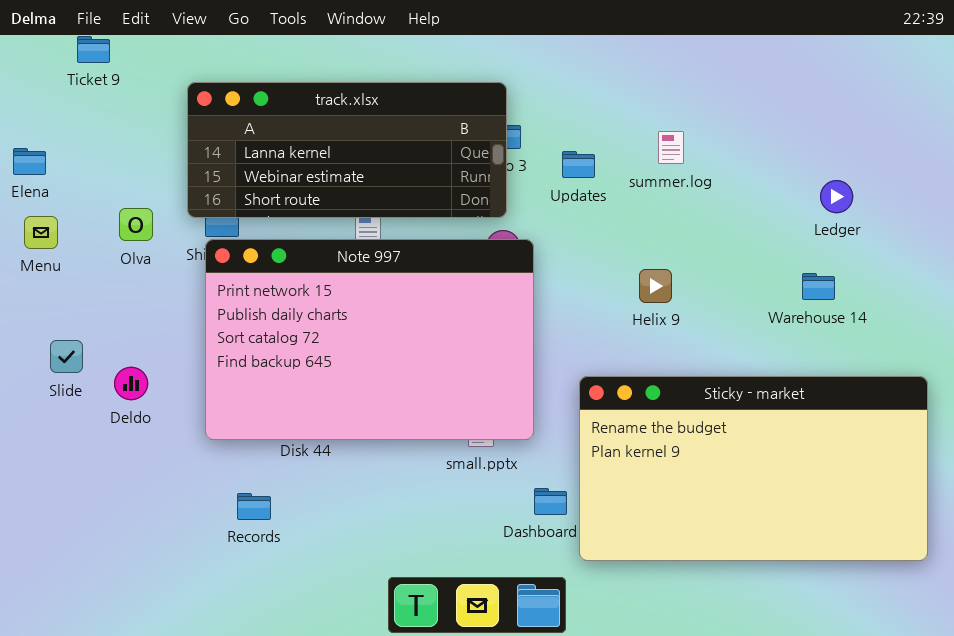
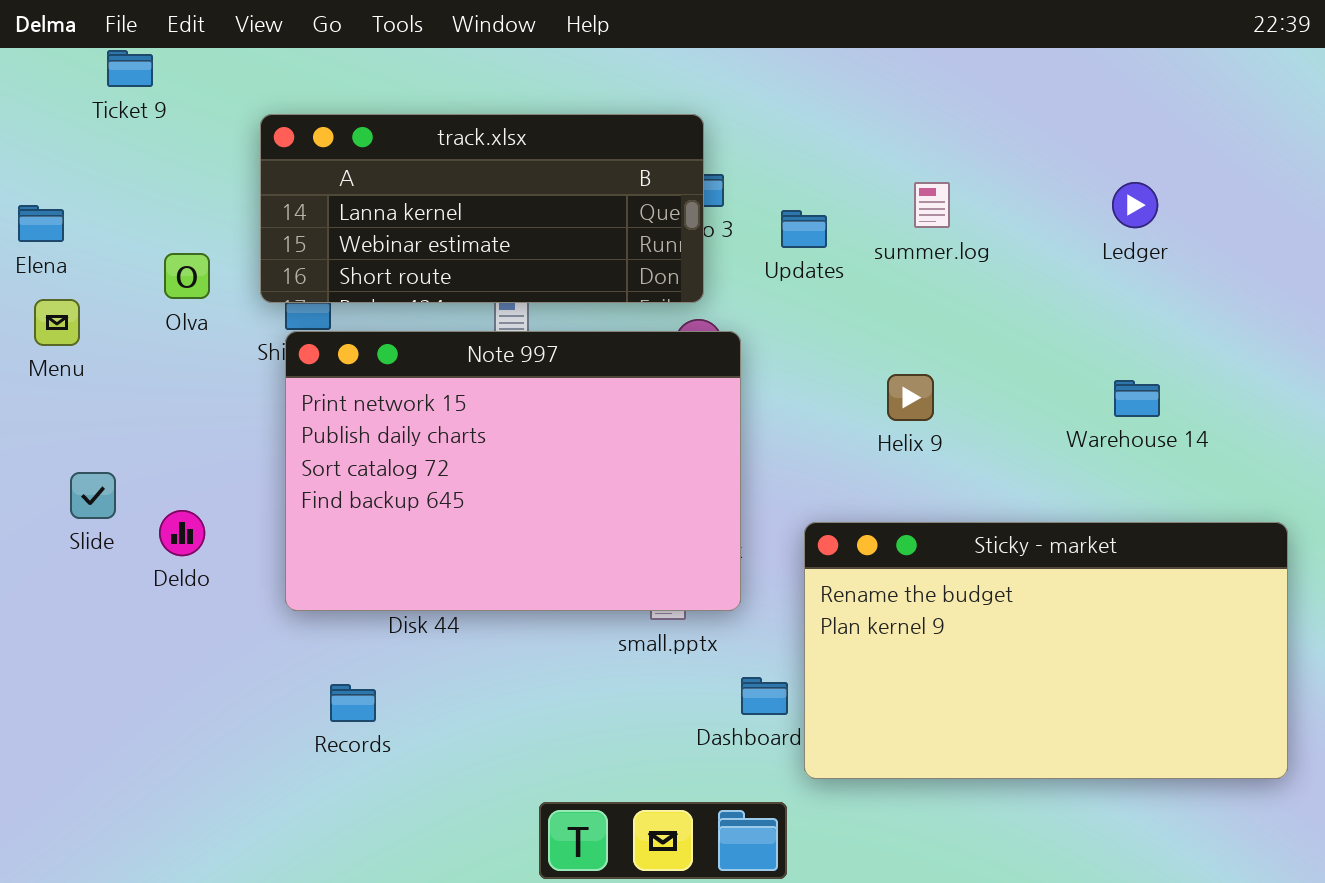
Ledger: [820,180,853,213] -> [1112,182,1158,228], moved
Olva: [119,208,153,241] -> [164,253,210,299], moved

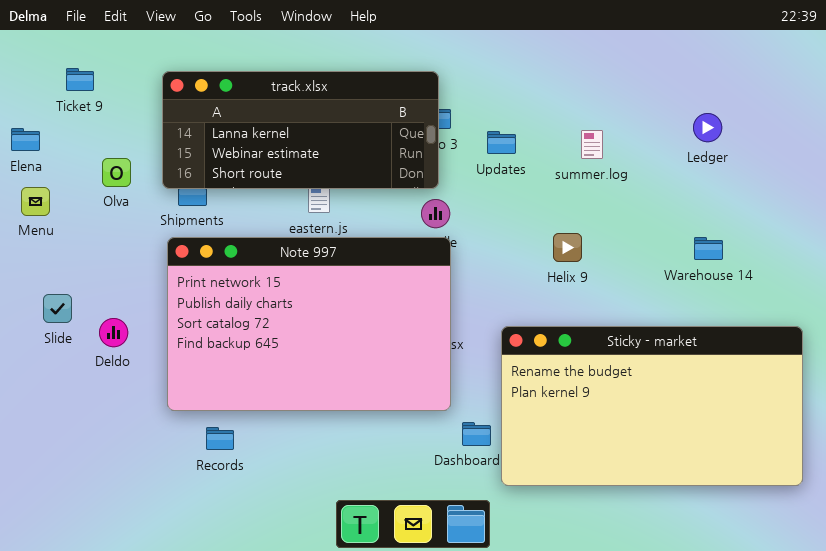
Ticket 9: [107,50,153,87] -> [66,68,94,91], moved
summer.log: [914,182,950,228] -> [581,130,603,159], moved
Note 997: [285,331,741,611] -> [167,237,451,411], moved

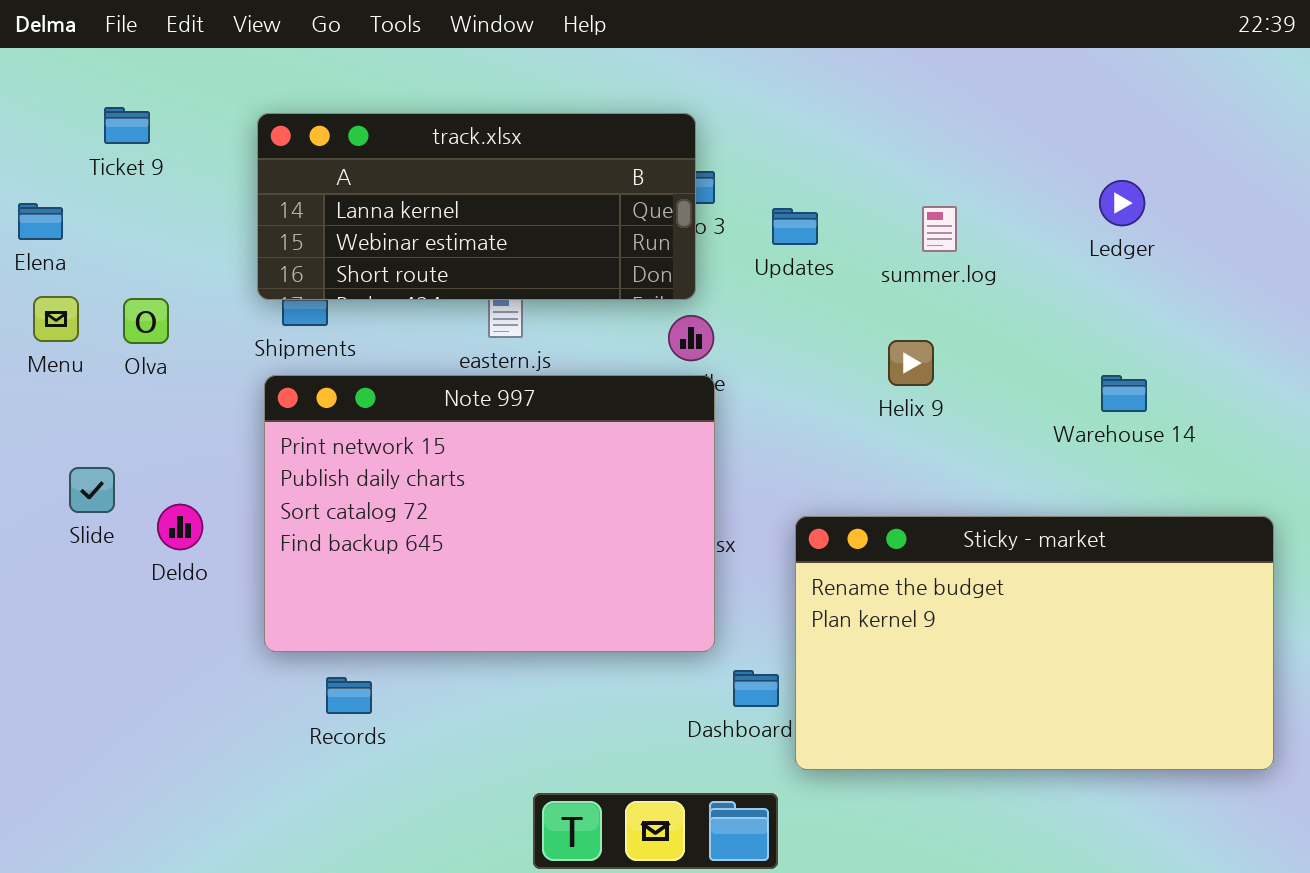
Olva: [102,158,131,187] -> [123,298,169,344], moved
Helix 9: [553,233,582,262] -> [888,340,934,386], moved

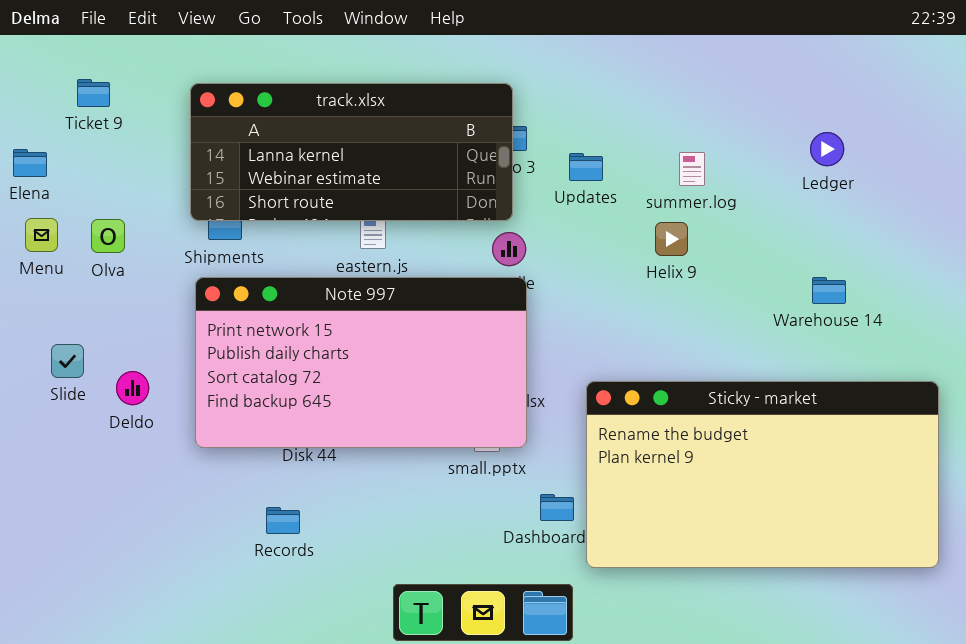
Helix 9: [888,340,934,386] -> [655,222,688,256], moved
Note 997: [264,375,715,652] -> [195,277,527,448], resized
Records: [326,677,372,714] -> [266,507,300,534], moved

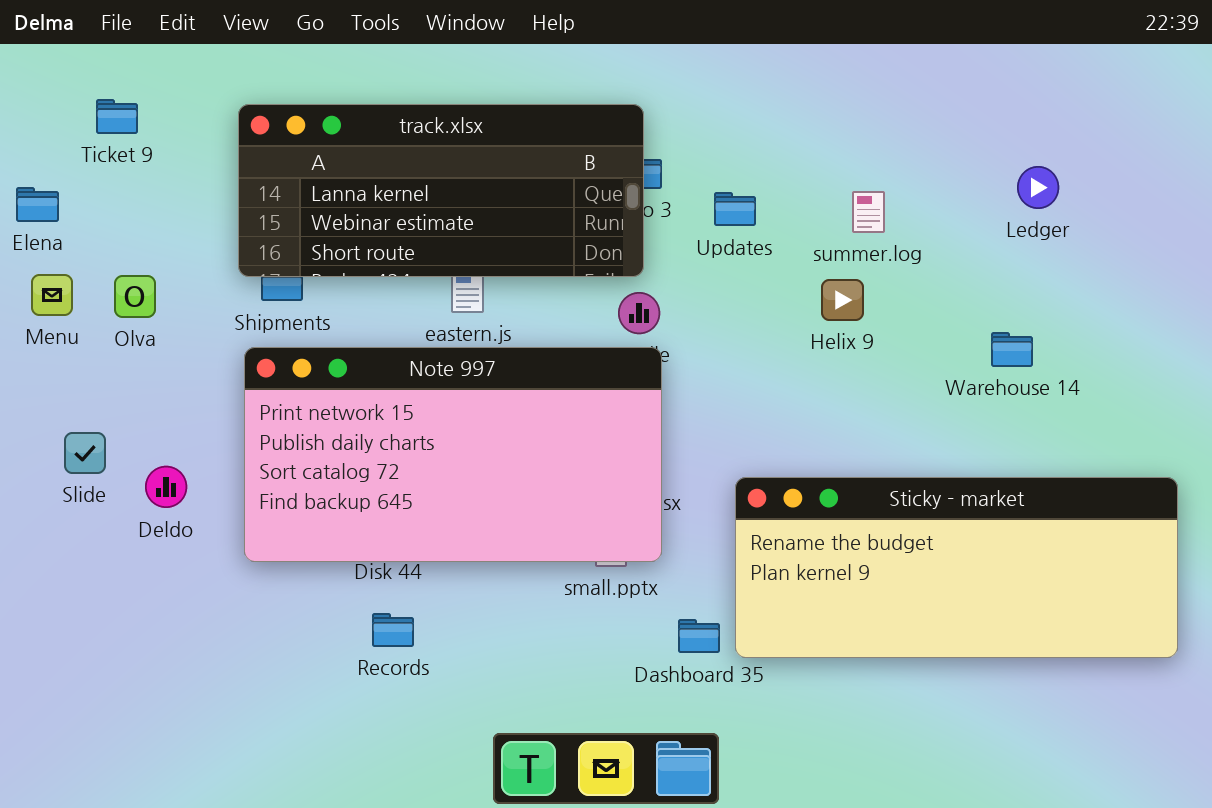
Warehouse 14: [812,277,846,304] -> [991,332,1033,367], moved
Sticky - market: [586,381,939,568] -> [735,477,1178,658], resized
Records: [266,507,300,534] -> [372,613,414,647], moved

